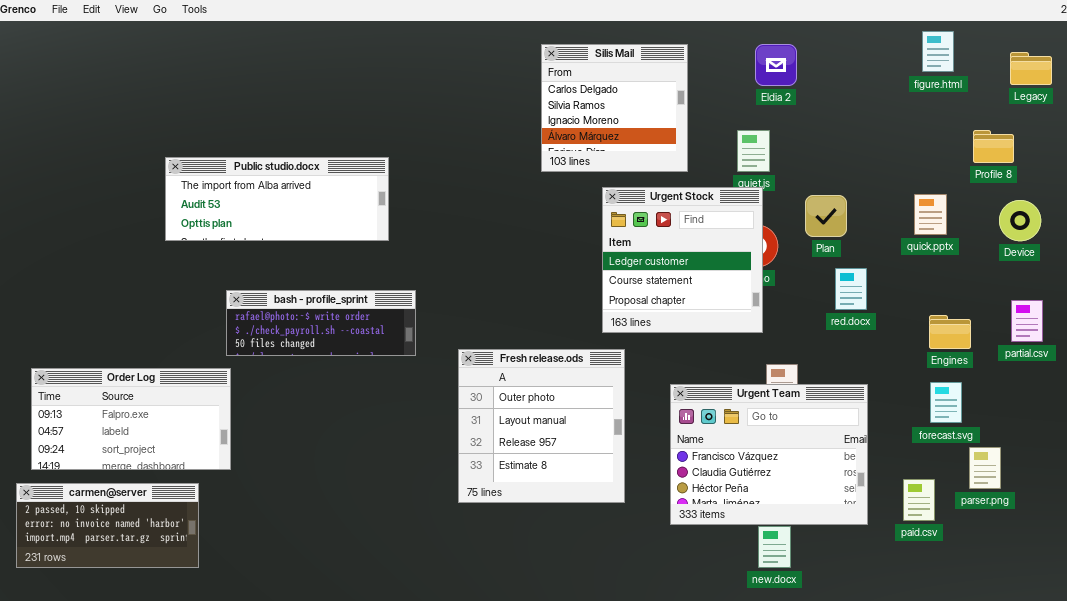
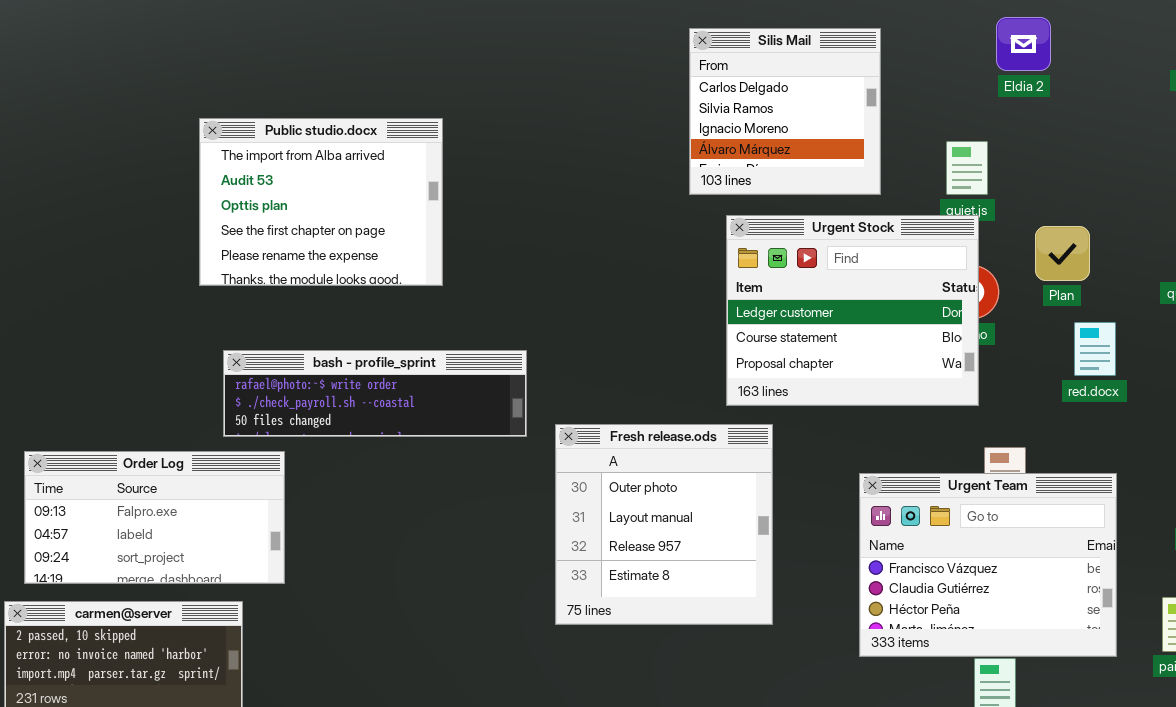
Eldia 2: [755,44,797,86] -> [996,17,1051,71], moved
Public studio.docx: [165,157,389,241] -> [199,118,443,286], resized
Urgent Stock: [602,187,763,333] -> [726,215,979,406], resized
bash - profile_sprint: [226,290,416,356] -> [223,350,527,437], resized
Fresh release.ods: [458,349,625,503] -> [555,424,773,625], moved

